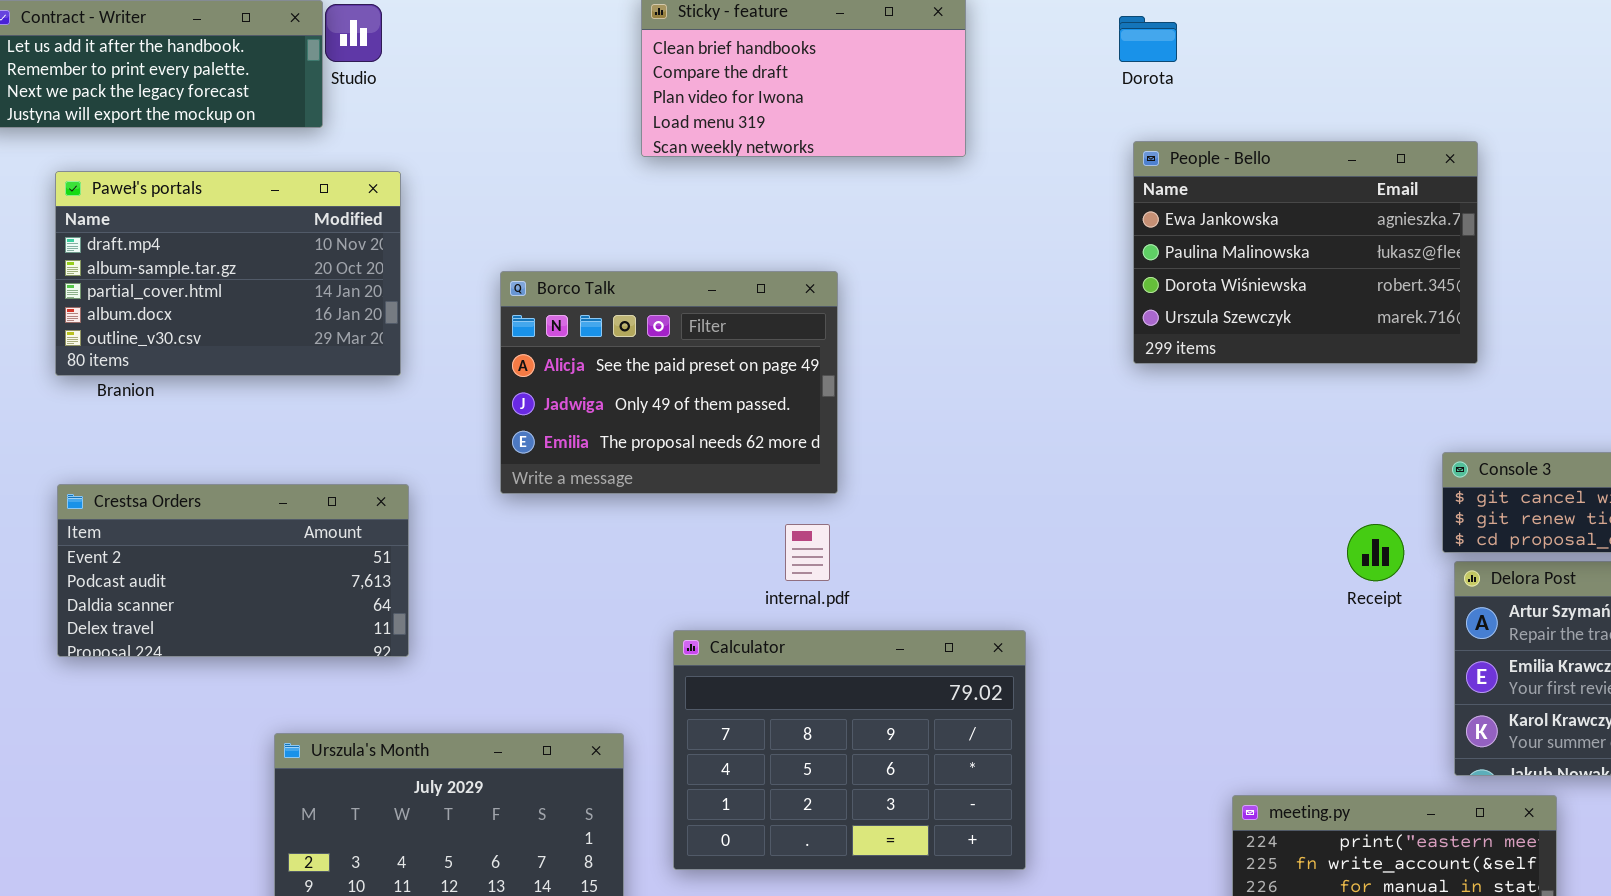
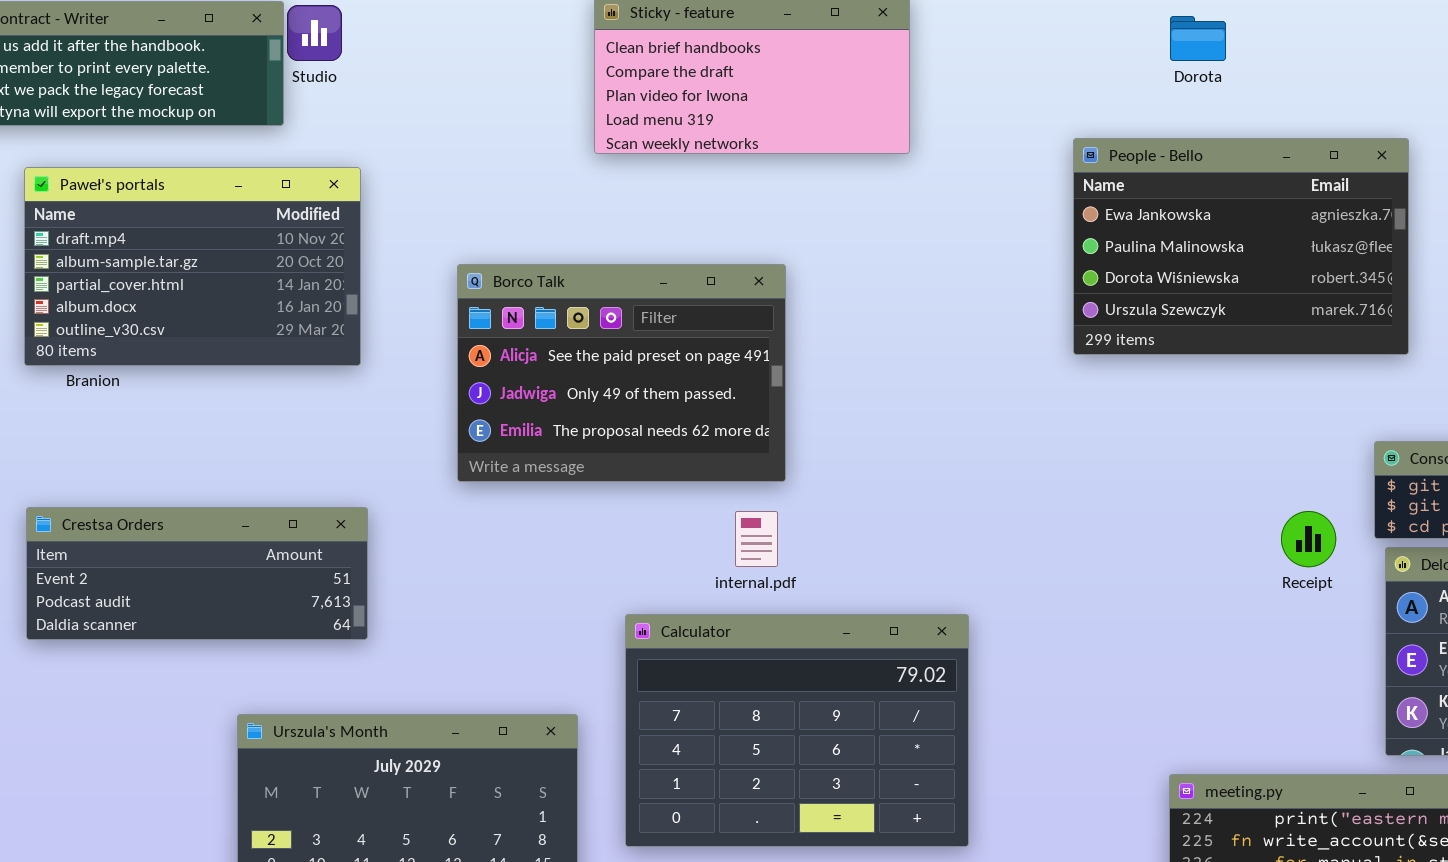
Dorota: [1119,16,1177,62] -> [1170,16,1226,61], moved
Crestsa Orders: [57,484,409,657] -> [26,507,368,640], resized

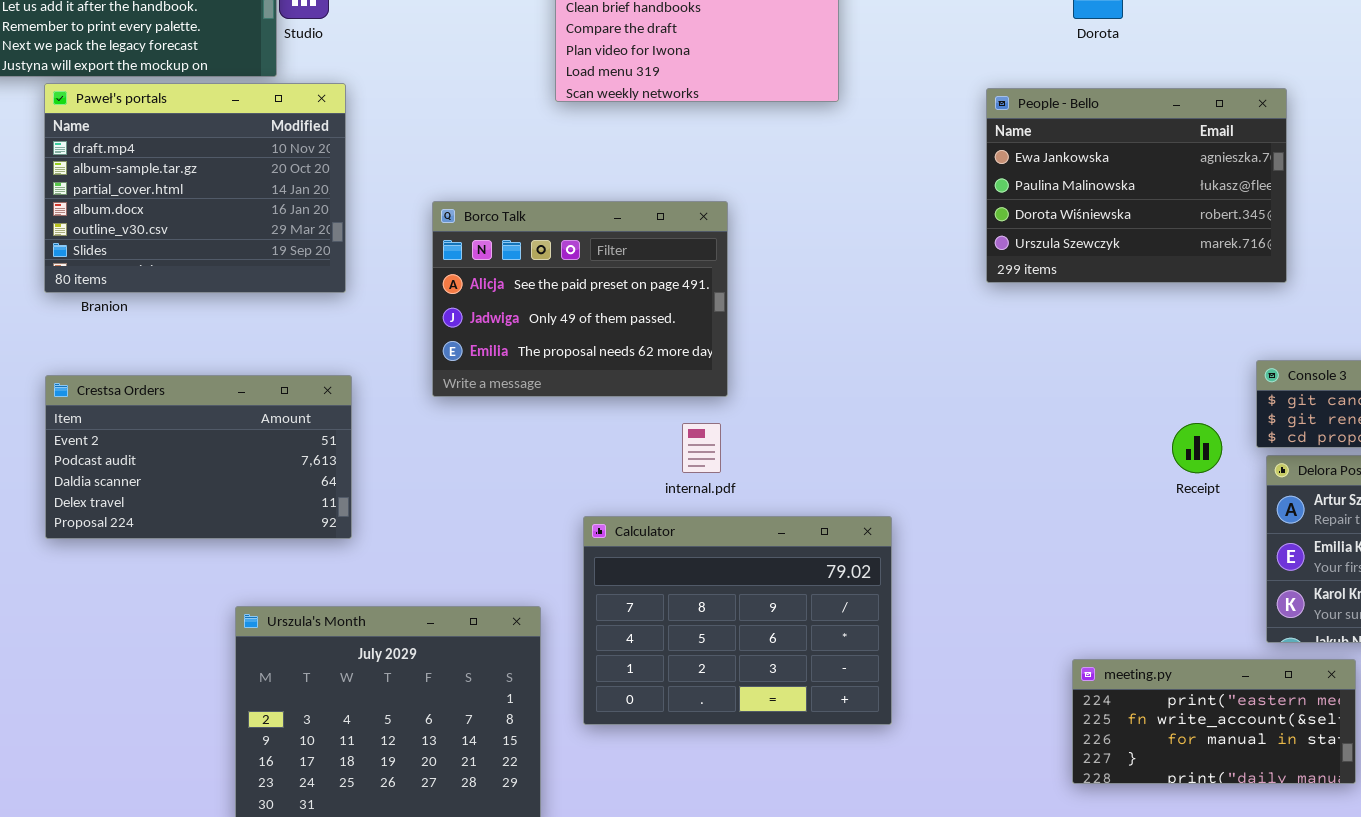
Paweł's portals: [24,167,361,366] -> [44,83,346,293], resized
Crestsa Orders: [26,507,368,640] -> [45,375,352,539], resized

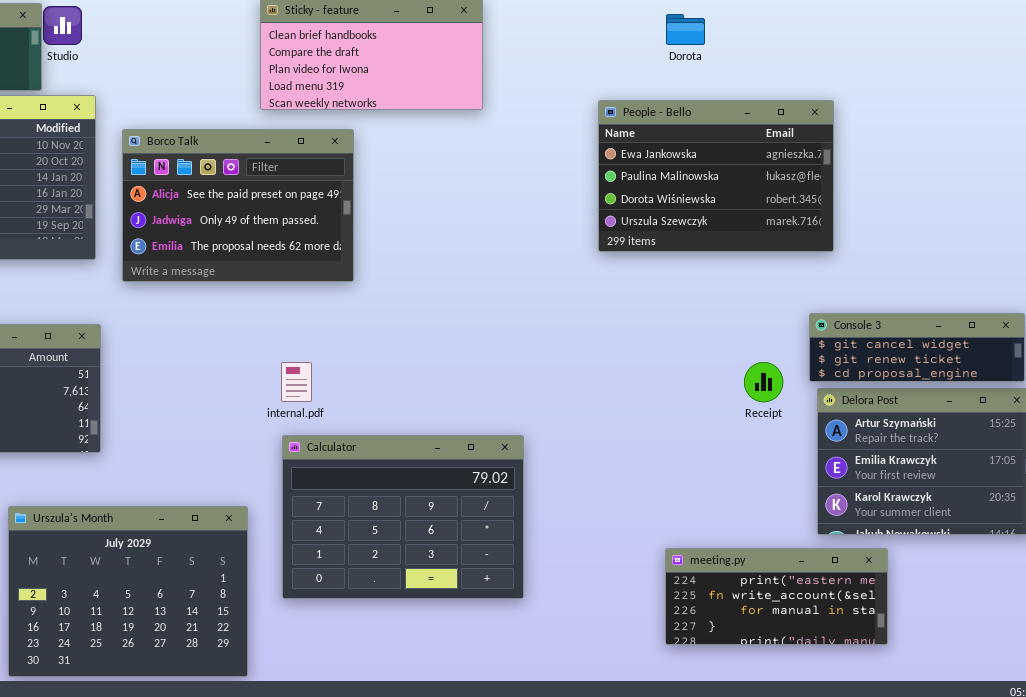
Borco Talk: [432,201,728,397] -> [122,129,354,282], moved
internal.pdf: [682,423,721,473] -> [281,362,312,402], moved

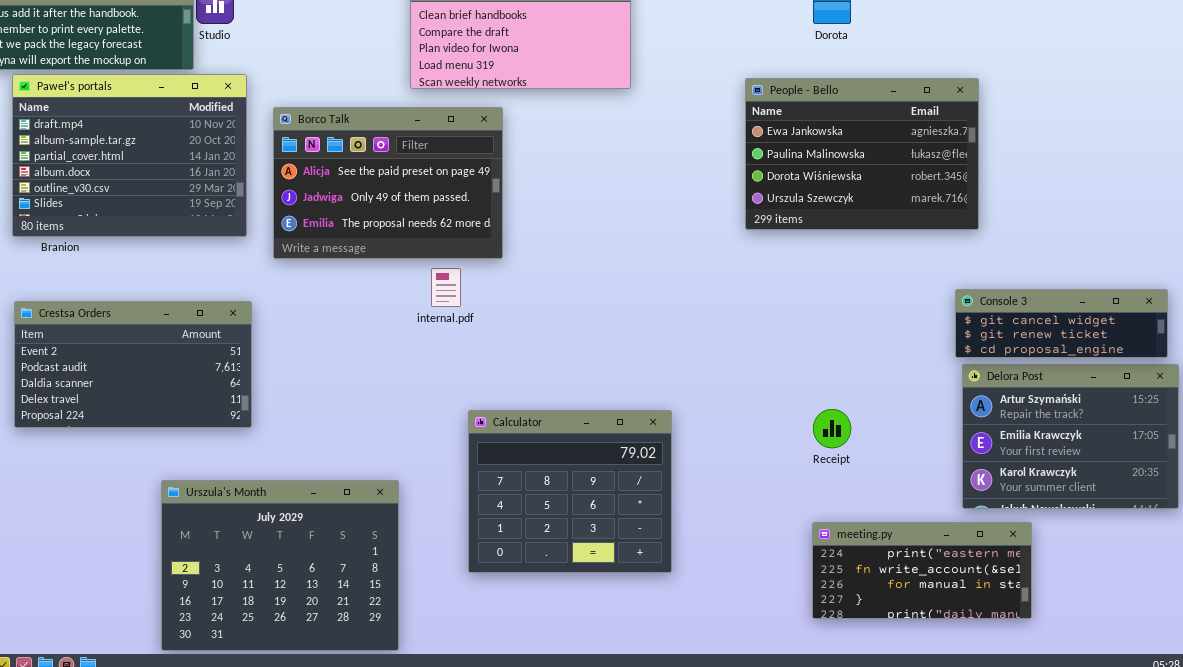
internal.pdf: [281,362,312,402] -> [431,268,461,307], moved
Receipt: [744,362,783,402] -> [813,409,851,448], moved
Calculator: [282,435,524,599] -> [468,410,672,573], resized

